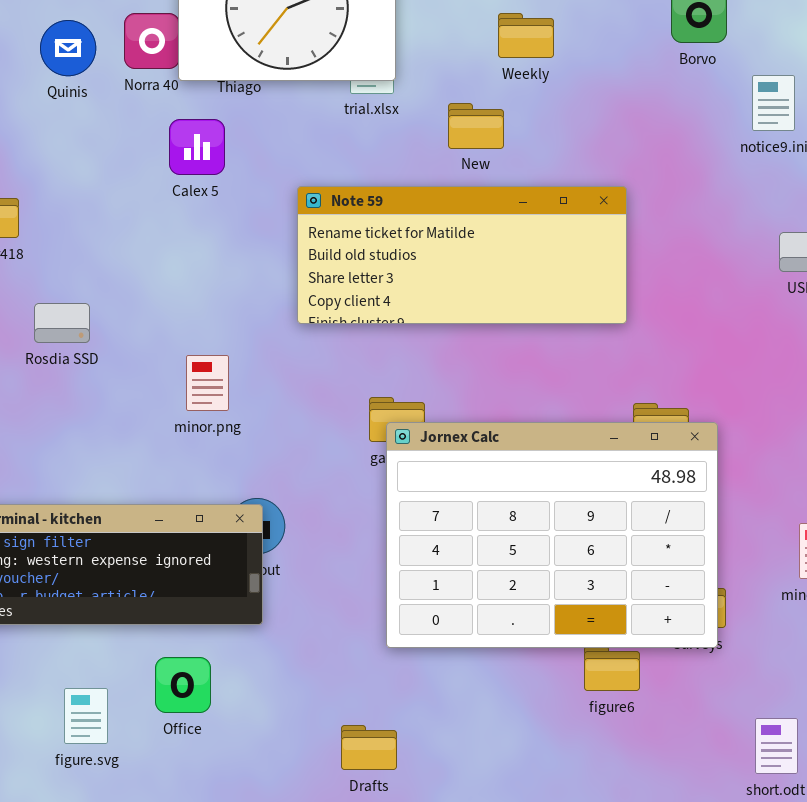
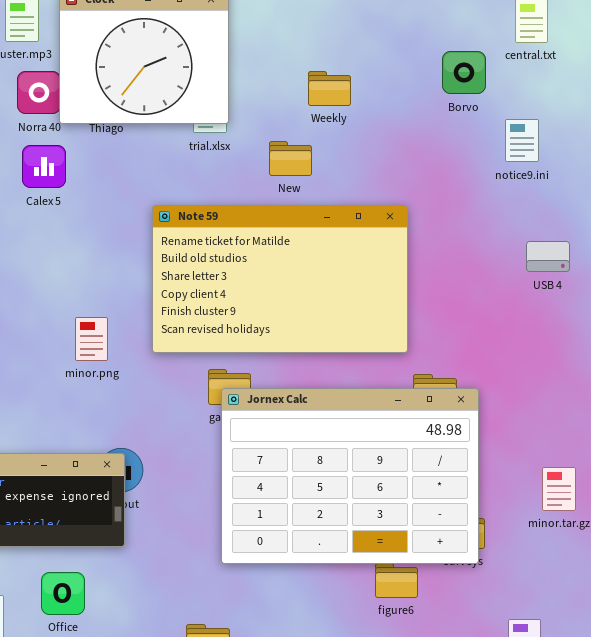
Calex 5: [169,119,225,175] -> [22,145,66,188], moved
Note 59: [297,186,627,324] -> [152,205,408,353], resized
minor.png: [186,355,229,411] -> [75,317,108,361], moved

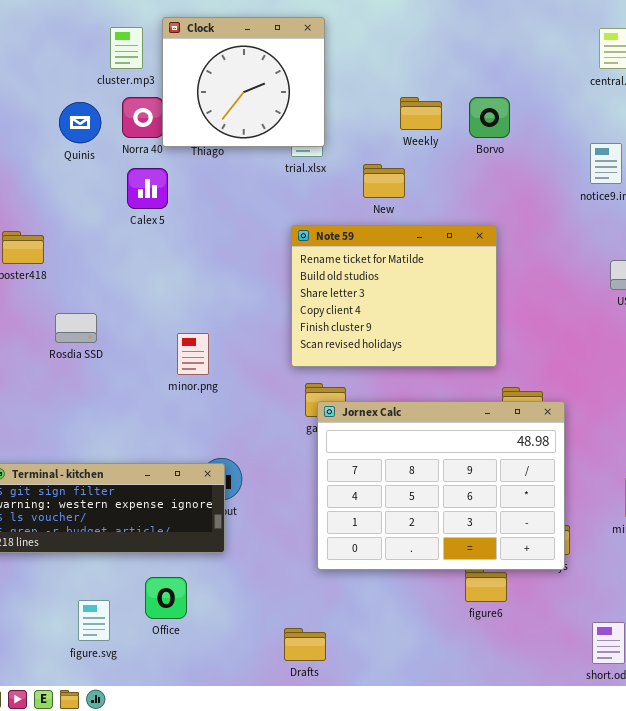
Borvo: [442,51,486,94] -> [469,97,510,138], moved
Note 59: [152,205,408,353] -> [291,225,497,367], resized

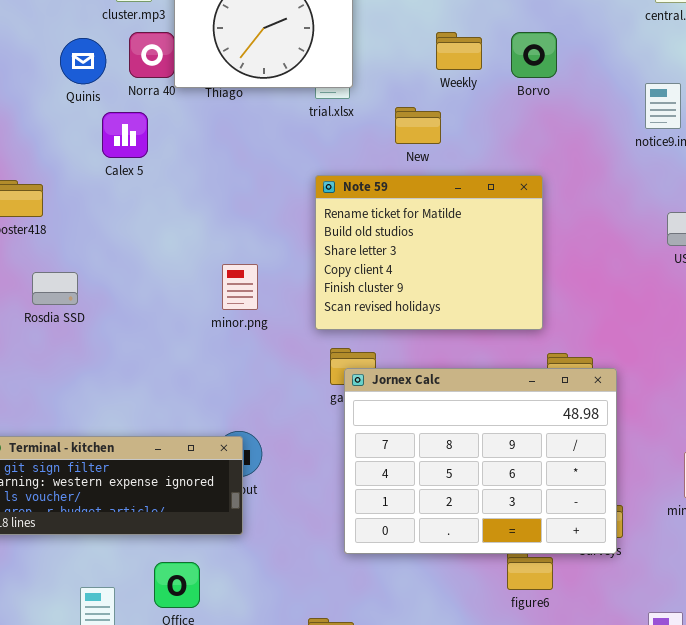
Calex 5: [127,168,168,209] -> [102,112,148,158], moved
Rosdia SSD: [55,313,97,343] -> [32,272,78,305], moved
minor.png: [177,333,209,375] -> [222,264,258,310], moved

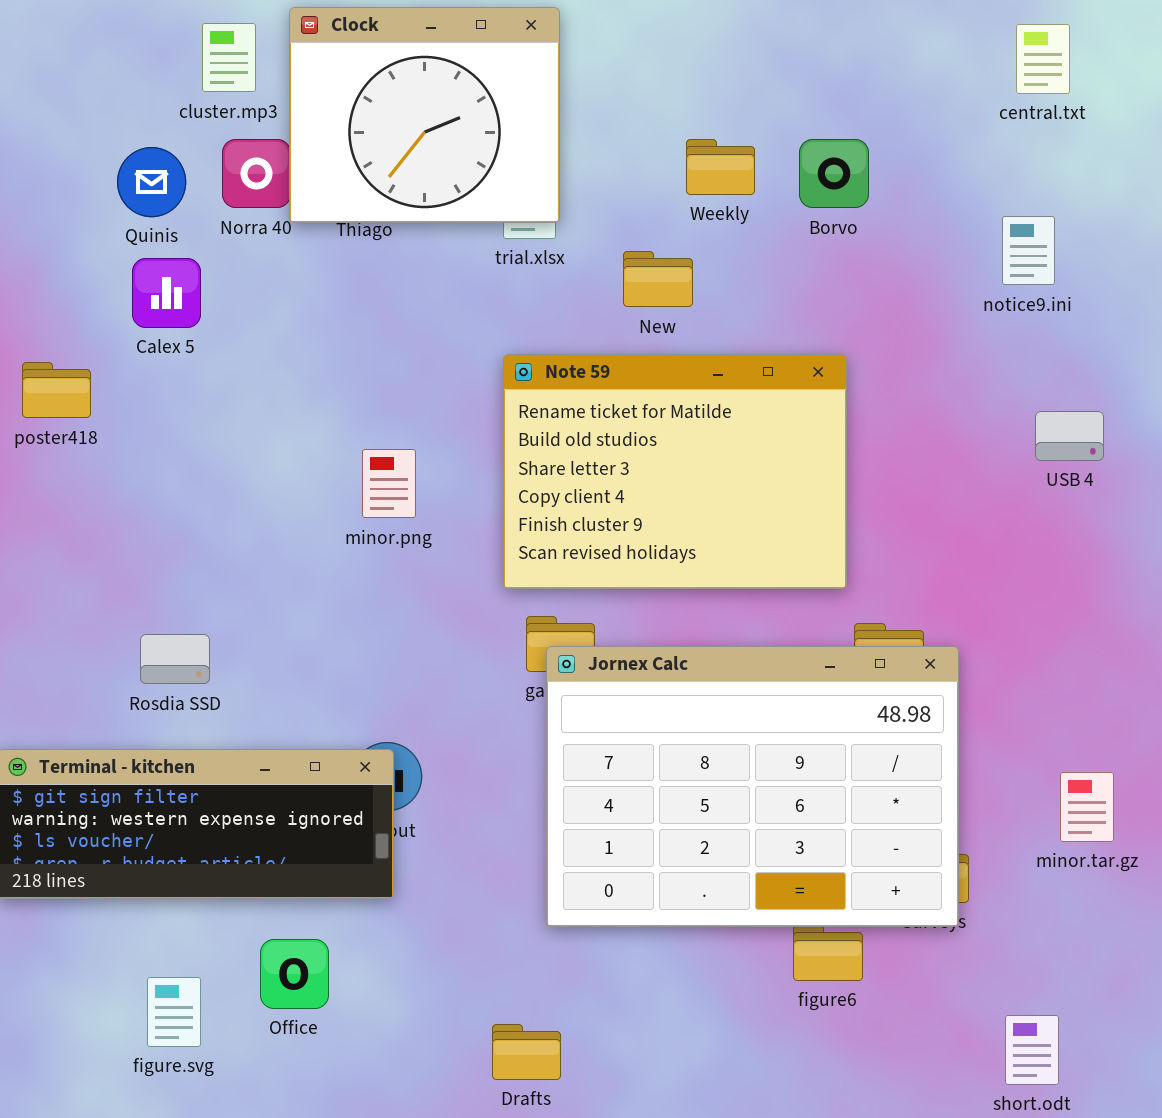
Calex 5: [102,112,148,158] -> [132,258,201,328], moved
minor.png: [222,264,258,310] -> [362,449,416,518], moved
Rosdia SSD: [32,272,78,305] -> [140,634,210,684], moved

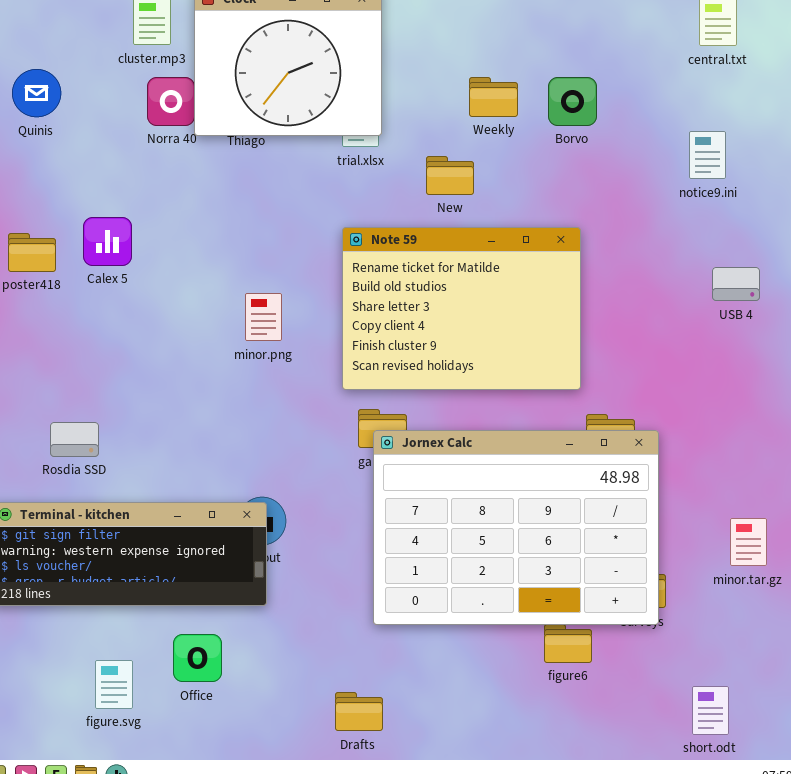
Quinis: [117,147,186,217] -> [12,69,61,117], moved
Calex 5: [132,258,201,328] -> [83,217,132,266], moved
Rosdia SSD: [140,634,210,684] -> [50,422,99,457], moved

